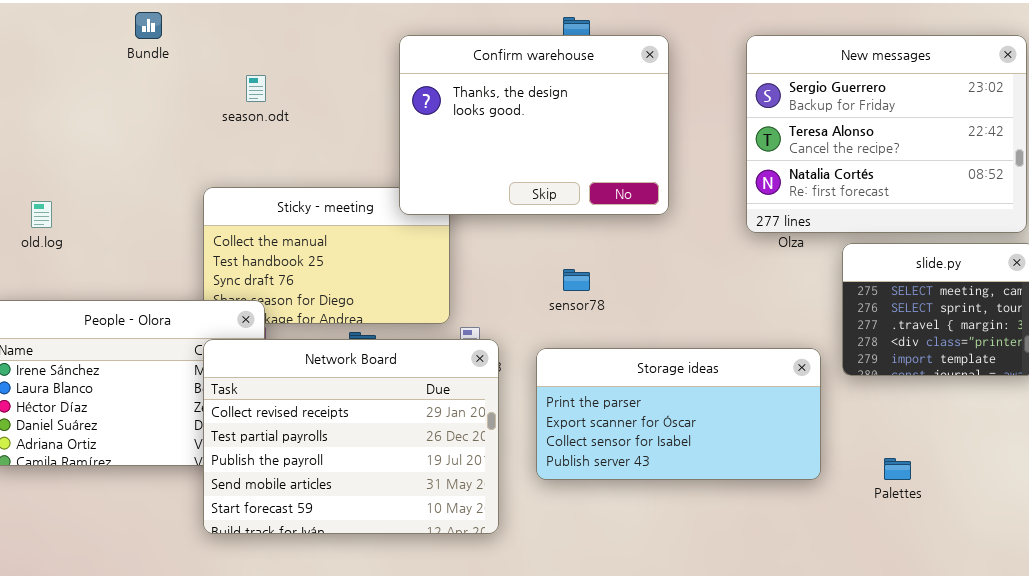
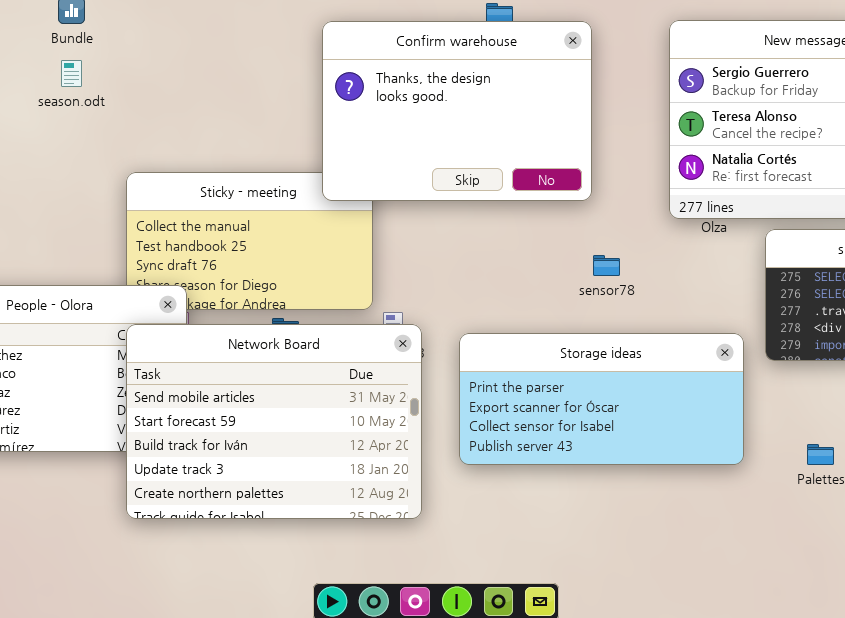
season.odt: [246,75,266,102] -> [61,60,82,87], moved
sensor78: [563,269,590,291] -> [593,255,620,276], moved
Network Board: [203,339,499,534] -> [126,324,422,519], scrolled down 3 rows

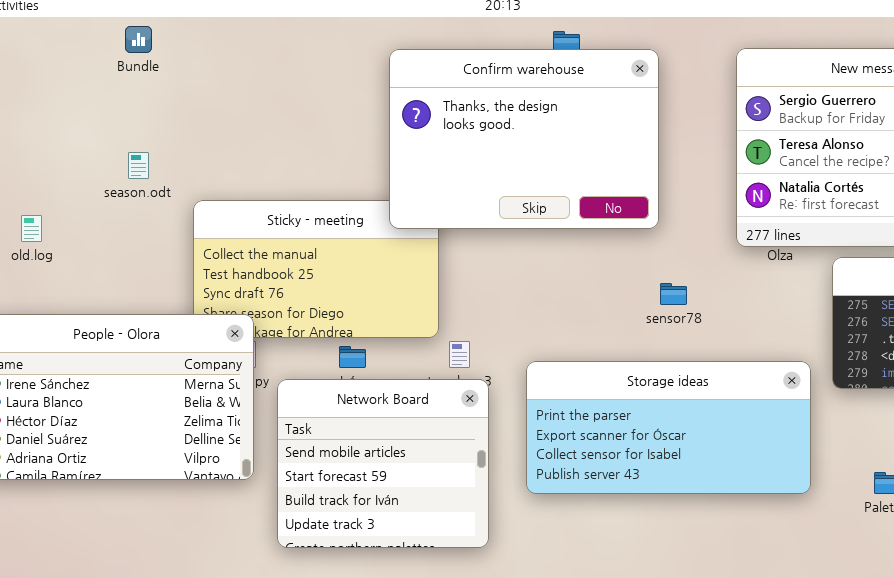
season.odt: [61,60,82,87] -> [128,152,149,179], moved
Network Board: [126,324,422,519] -> [277,379,489,548], resized

